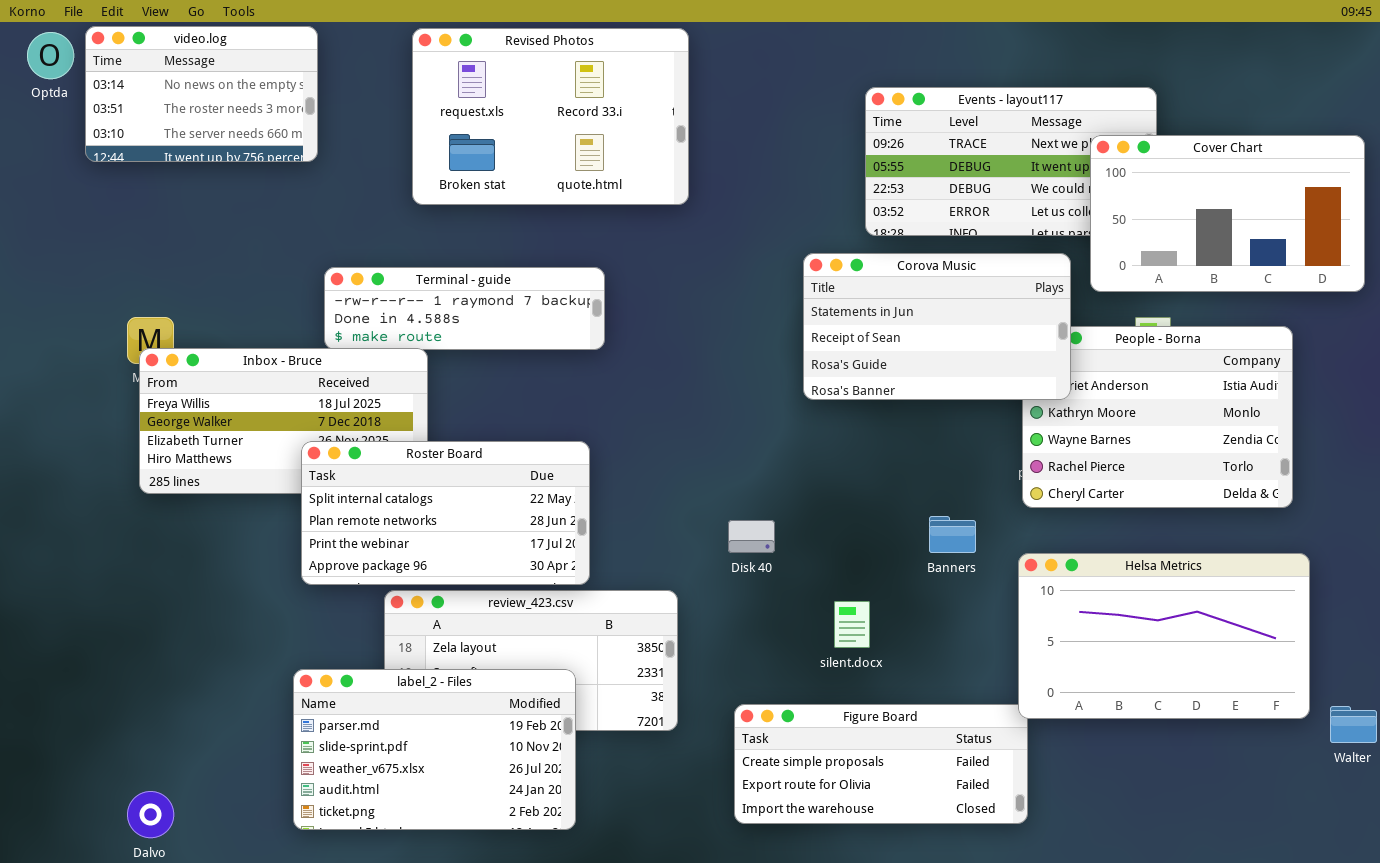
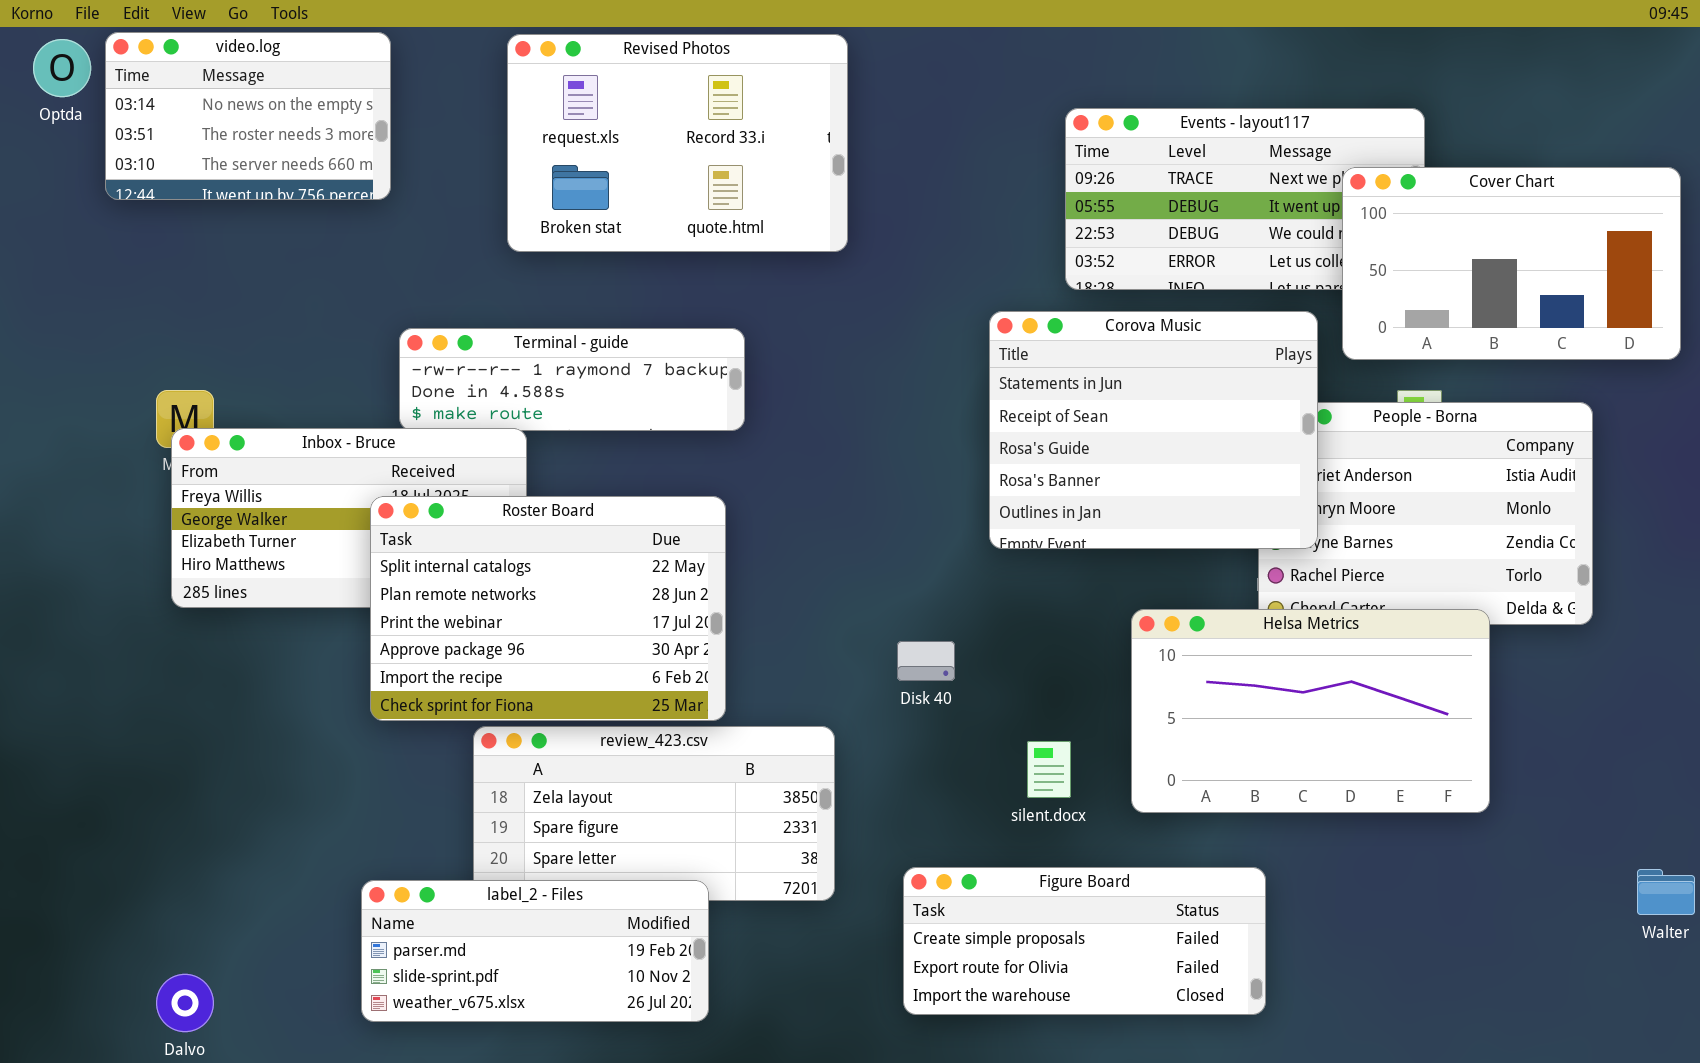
Corova Music: [803,253,1071,400] -> [989,311,1318,549], resized
Roster Board: [301,441,590,585] -> [370,496,726,721], resized
Helsa Metrics: [1018,553,1310,719] -> [1131,609,1490,813], moved
label_2 - Files: [293,669,576,830] -> [361,880,709,1022], resized

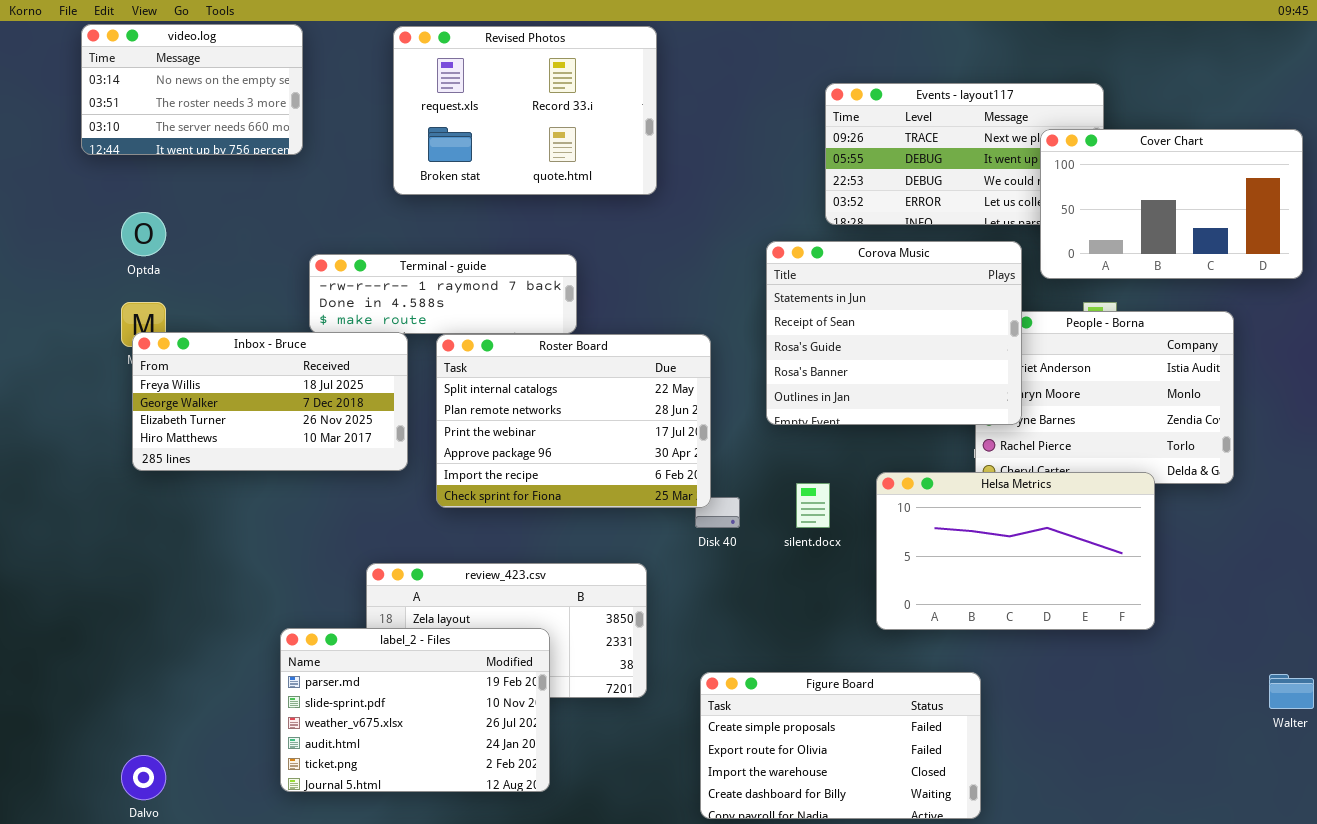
Optda: [33,39,91,97] -> [121,212,166,256], moved
Roster Board: [370,496,726,721] -> [436,334,711,508], moved
silent.docx: [1027,741,1071,798] -> [796,483,830,528], moved
Figure Board: [903,867,1266,1015] -> [700,672,981,819], resized
label_2 - Files: [361,880,709,1022] -> [280,628,550,792], resized

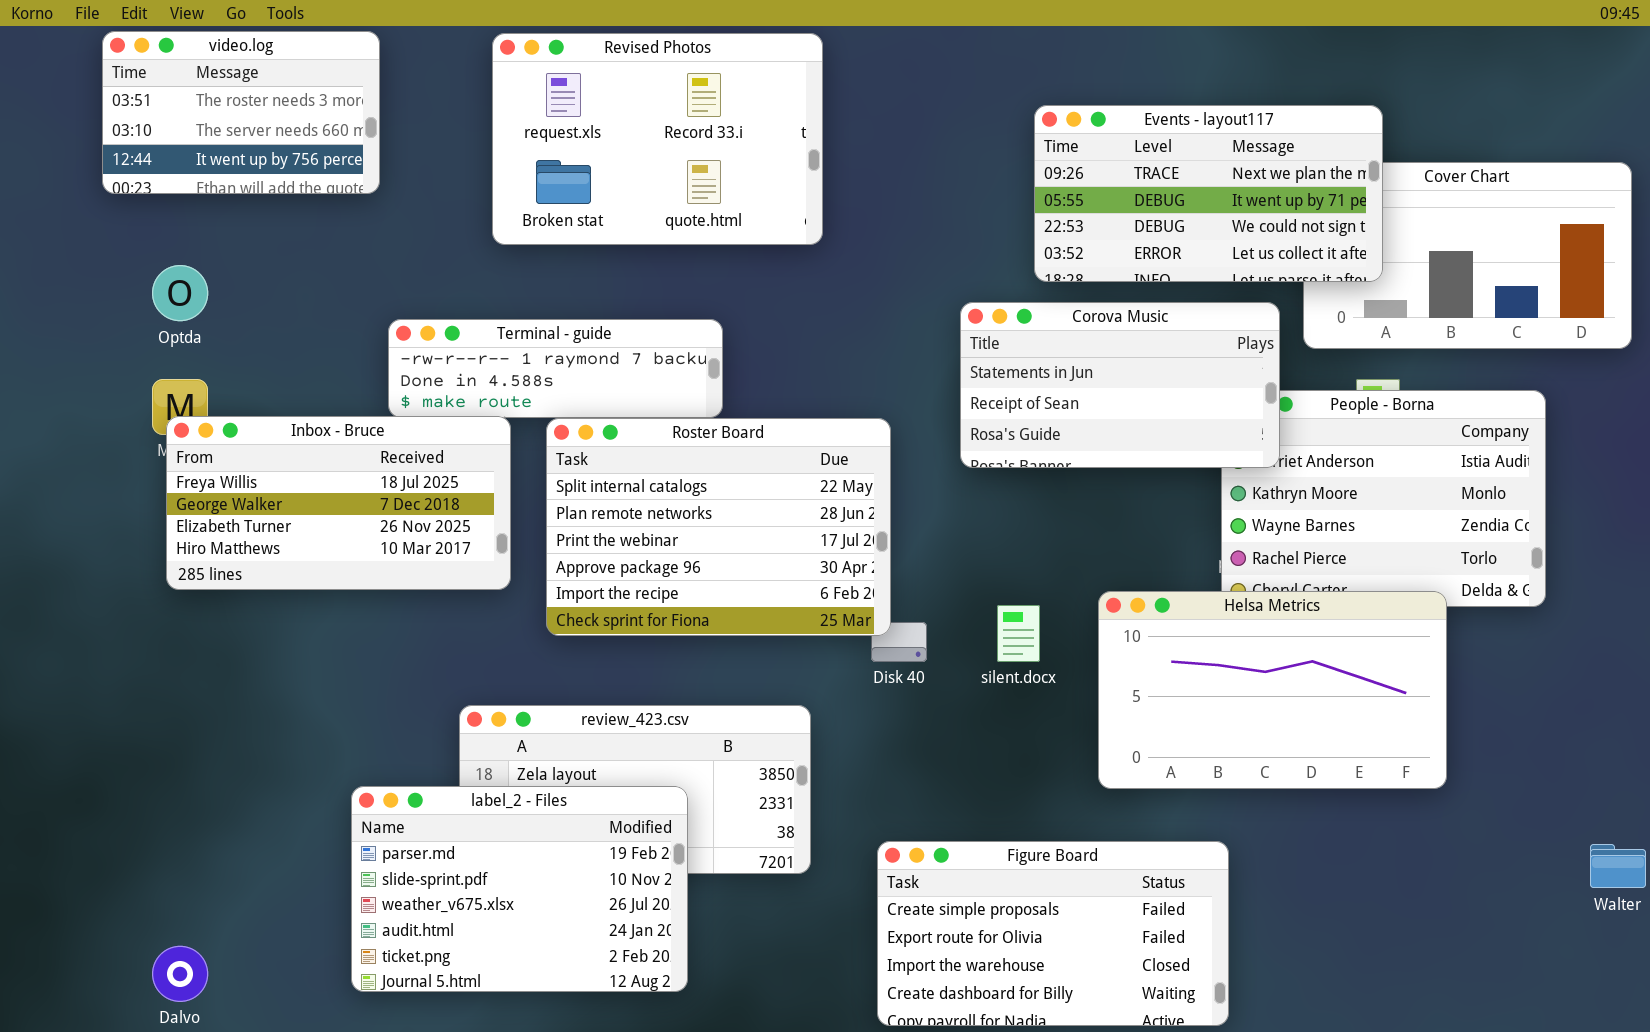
video.log: [81,24,303,155] -> [102,31,380,194], scrolled down 1 row
Events - layout117: [825,83,1104,225] -> [1034,105,1383,282], raised
Corova Music: [766,241,1022,425] -> [960,302,1280,468], resized

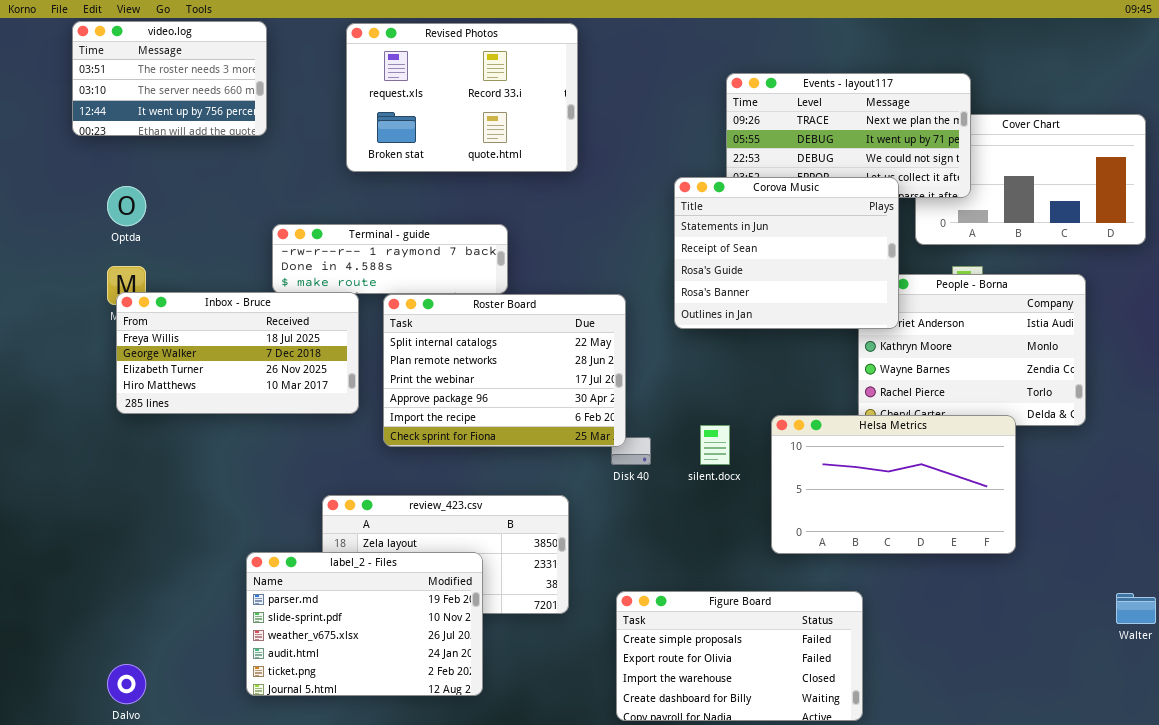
Corova Music: [960,302,1280,468] -> [674,177,899,329], resized

